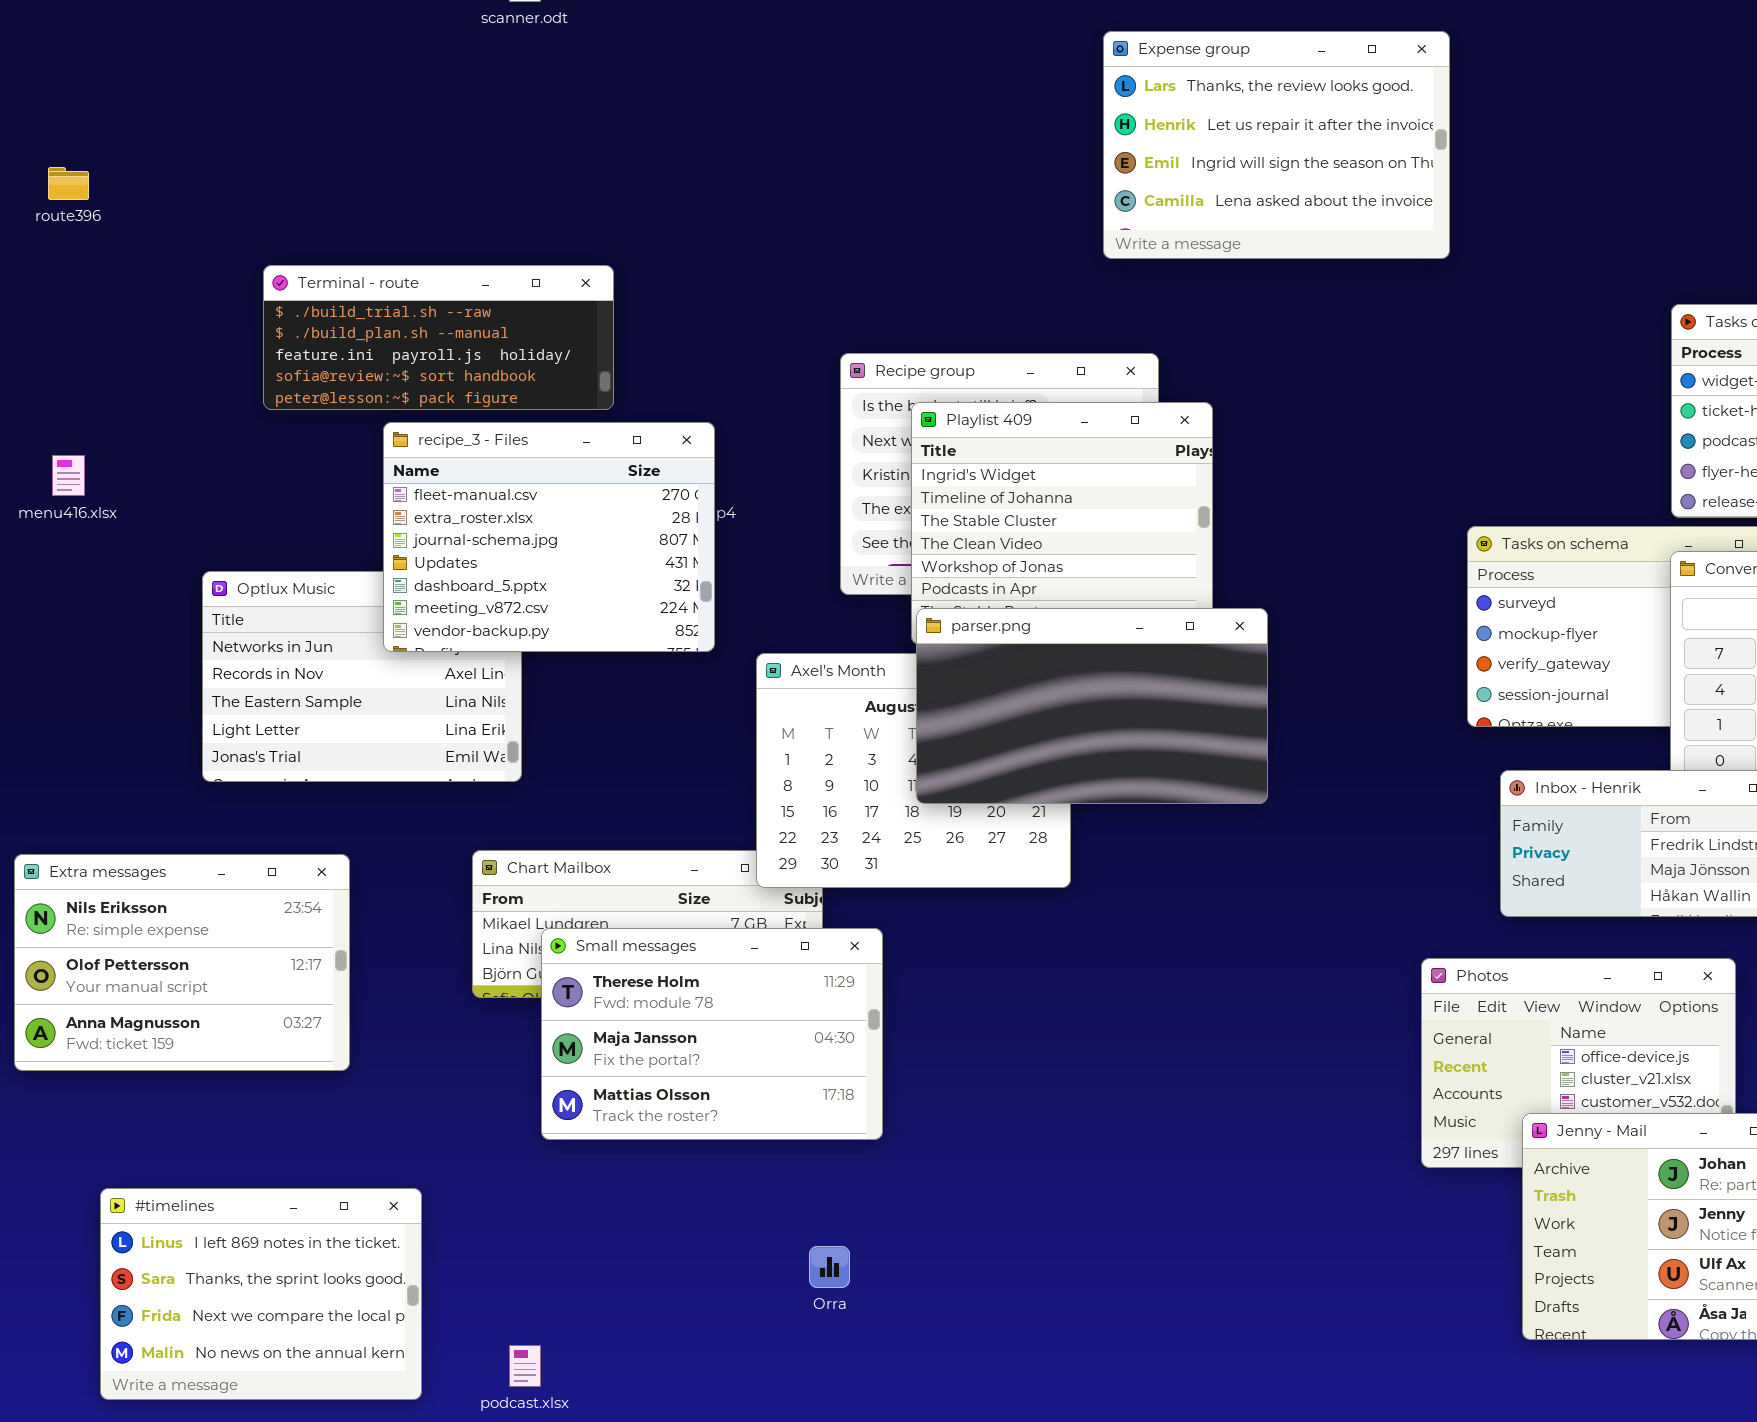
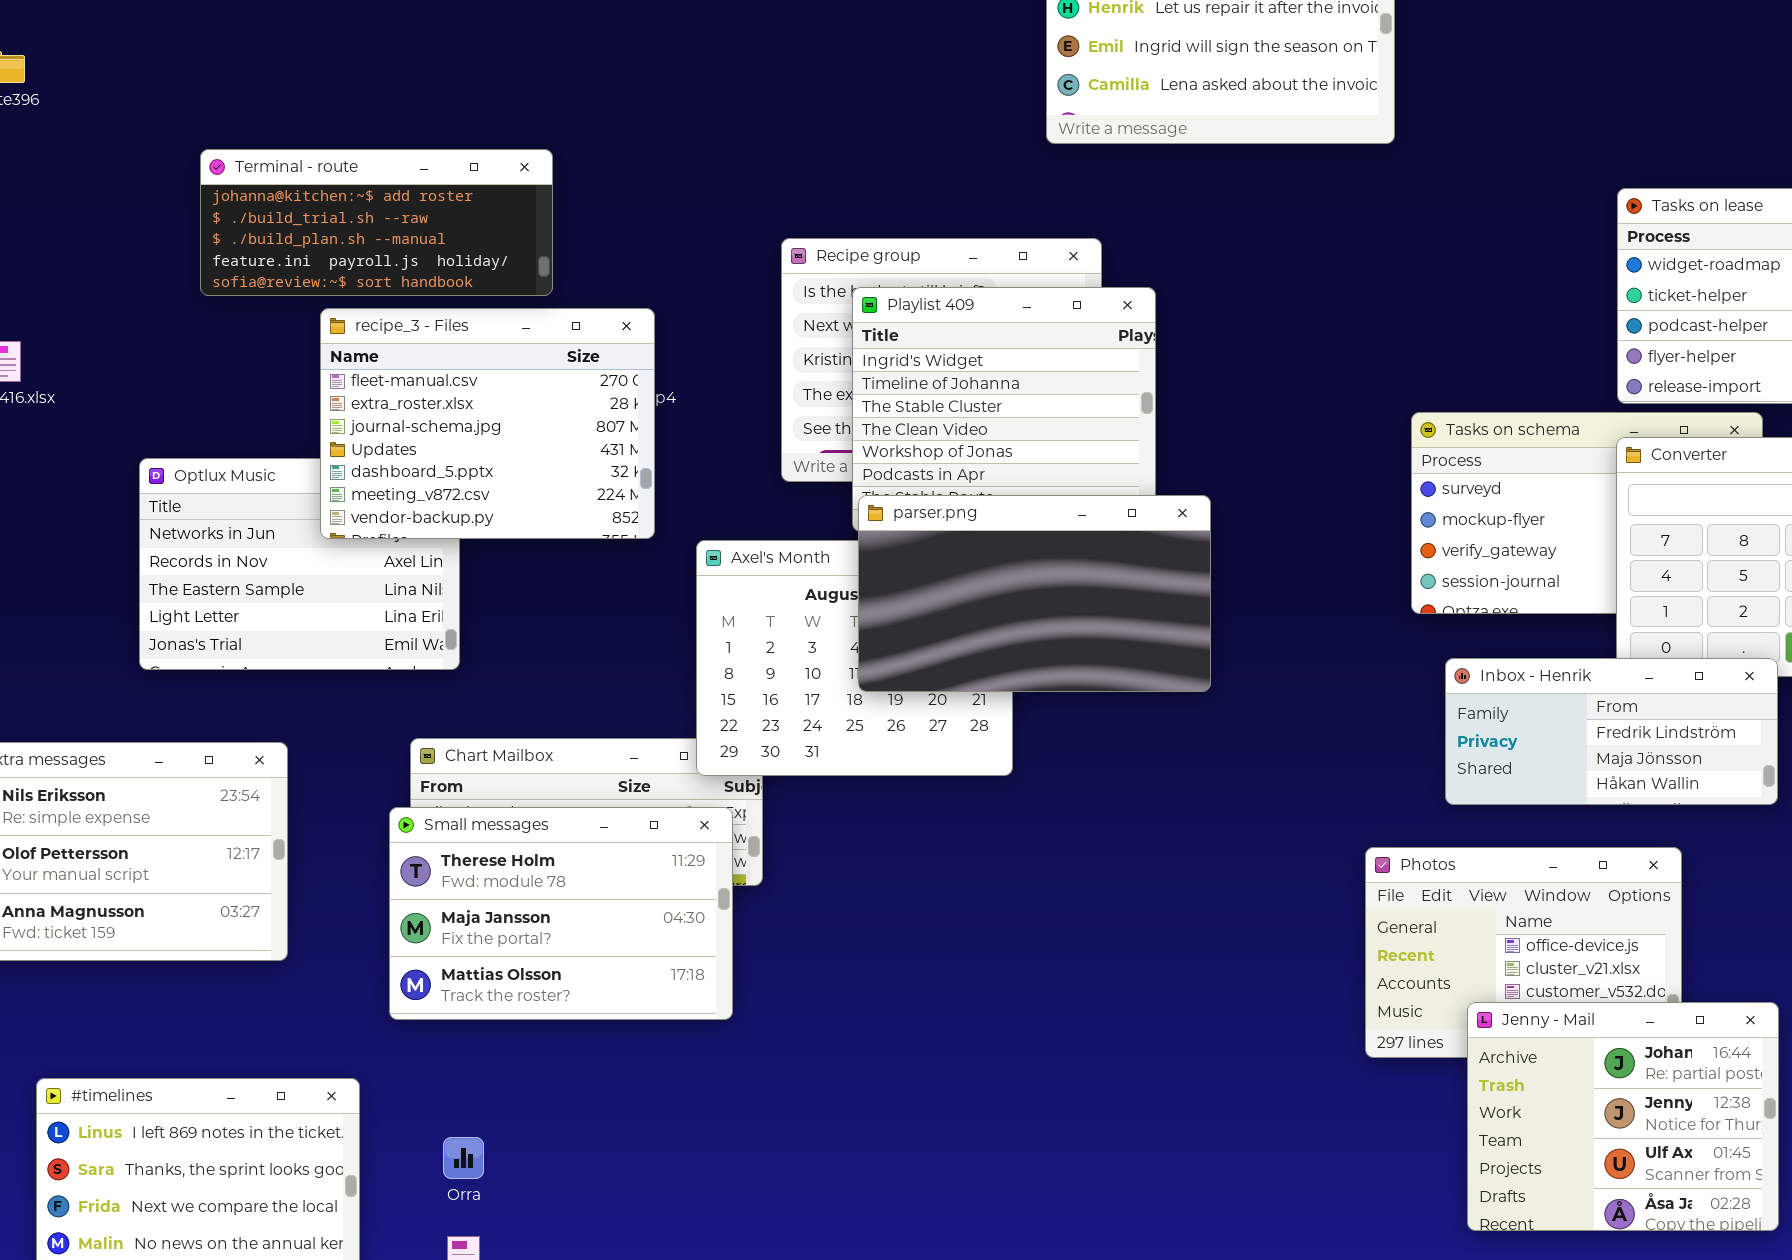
Terminal - route: [263,265,614,410] -> [200,149,553,296], scrolled up 1 row
Small messages: [541,928,883,1140] -> [389,807,733,1020], moved
Orra: [809,1246,850,1288] -> [443,1137,484,1179], moved

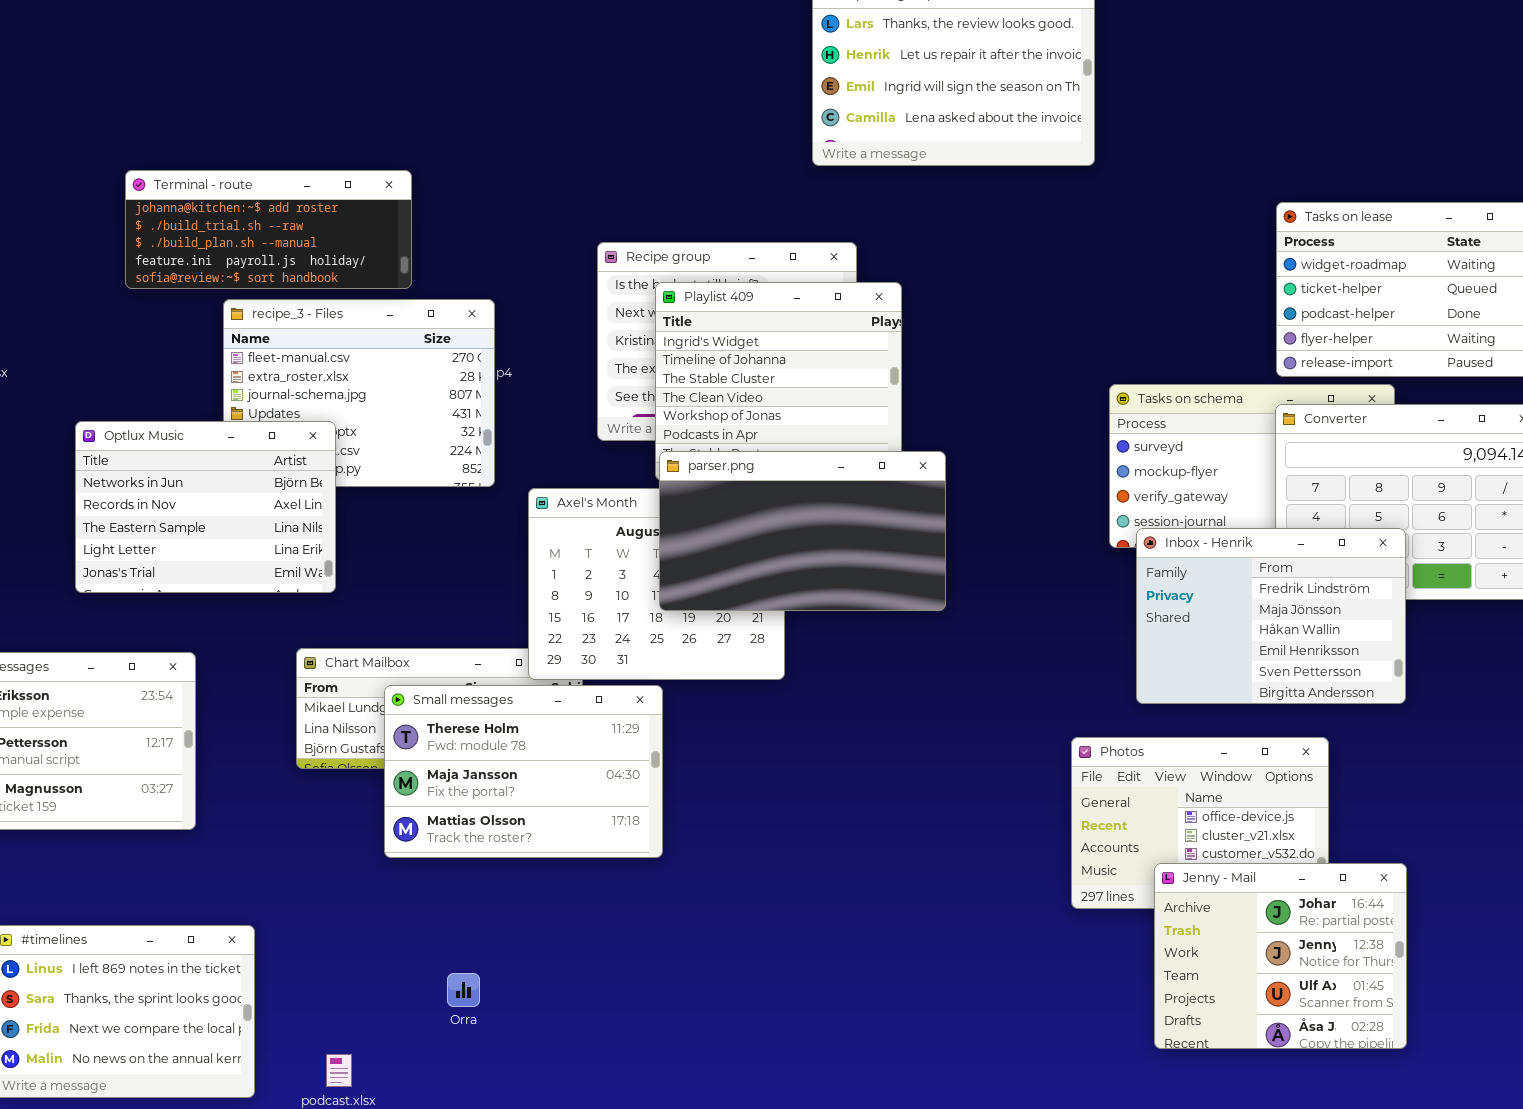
Optlux Music: [139,458,460,670] -> [75,421,336,593], raised
Inbox - Henrik: [1445,658,1778,805] -> [1136,528,1406,704], resized
Small messages: [389,807,733,1020] -> [384,685,663,858], moved
Orra: [443,1137,484,1179] -> [447,973,480,1007], moved

